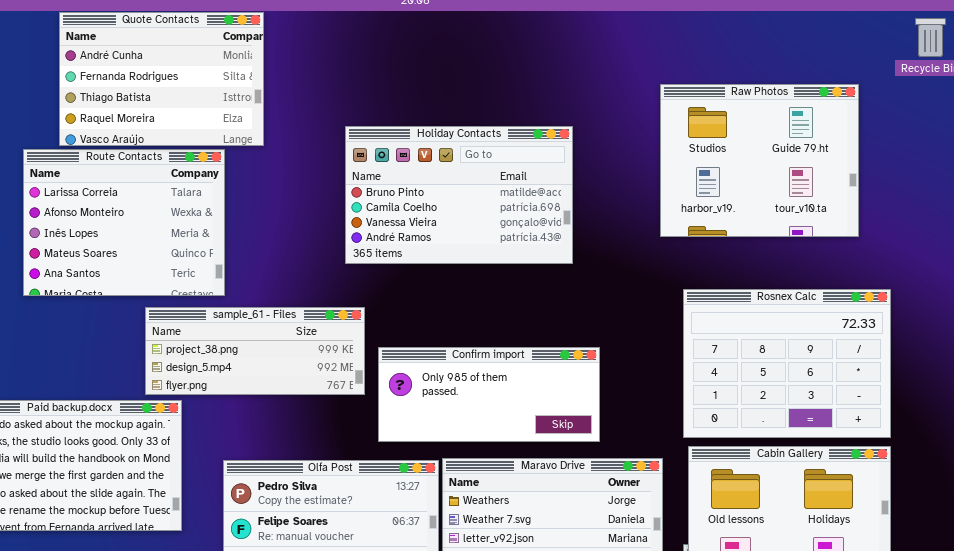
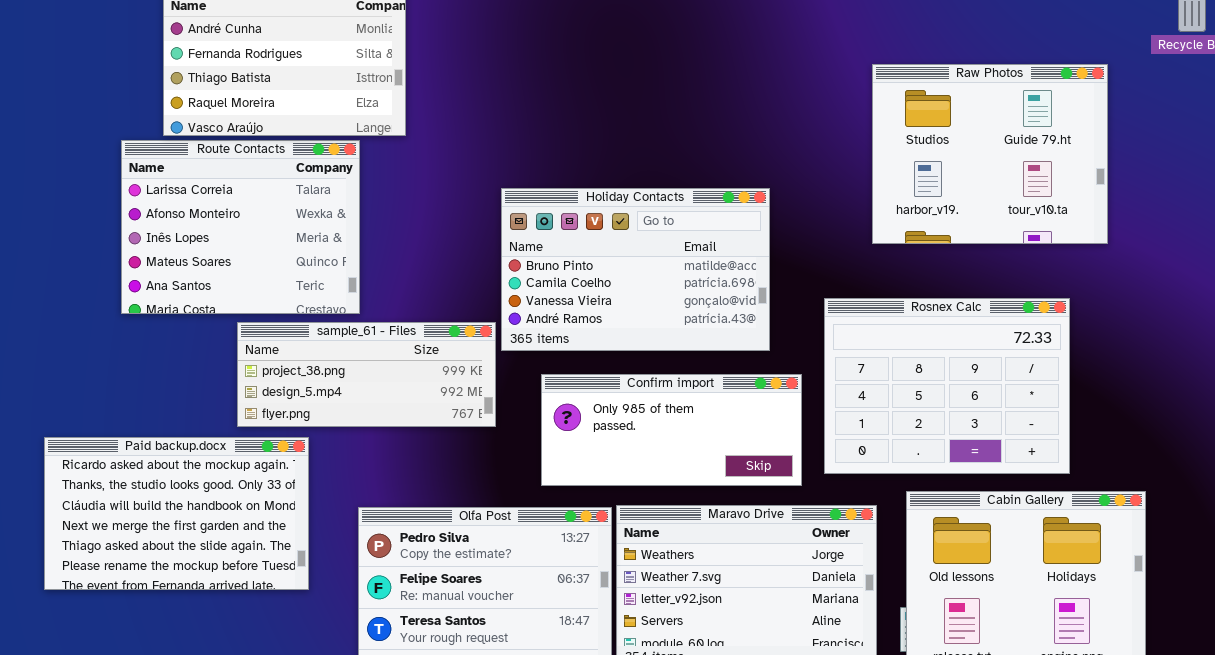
Holiday Contacts: [345,126,573,264] -> [501,188,770,351], moved
Rosnex Calc: [683,289,891,438] -> [824,298,1070,474], moved
sample_61 - Files: [145,307,365,395] -> [237,322,496,427], moved

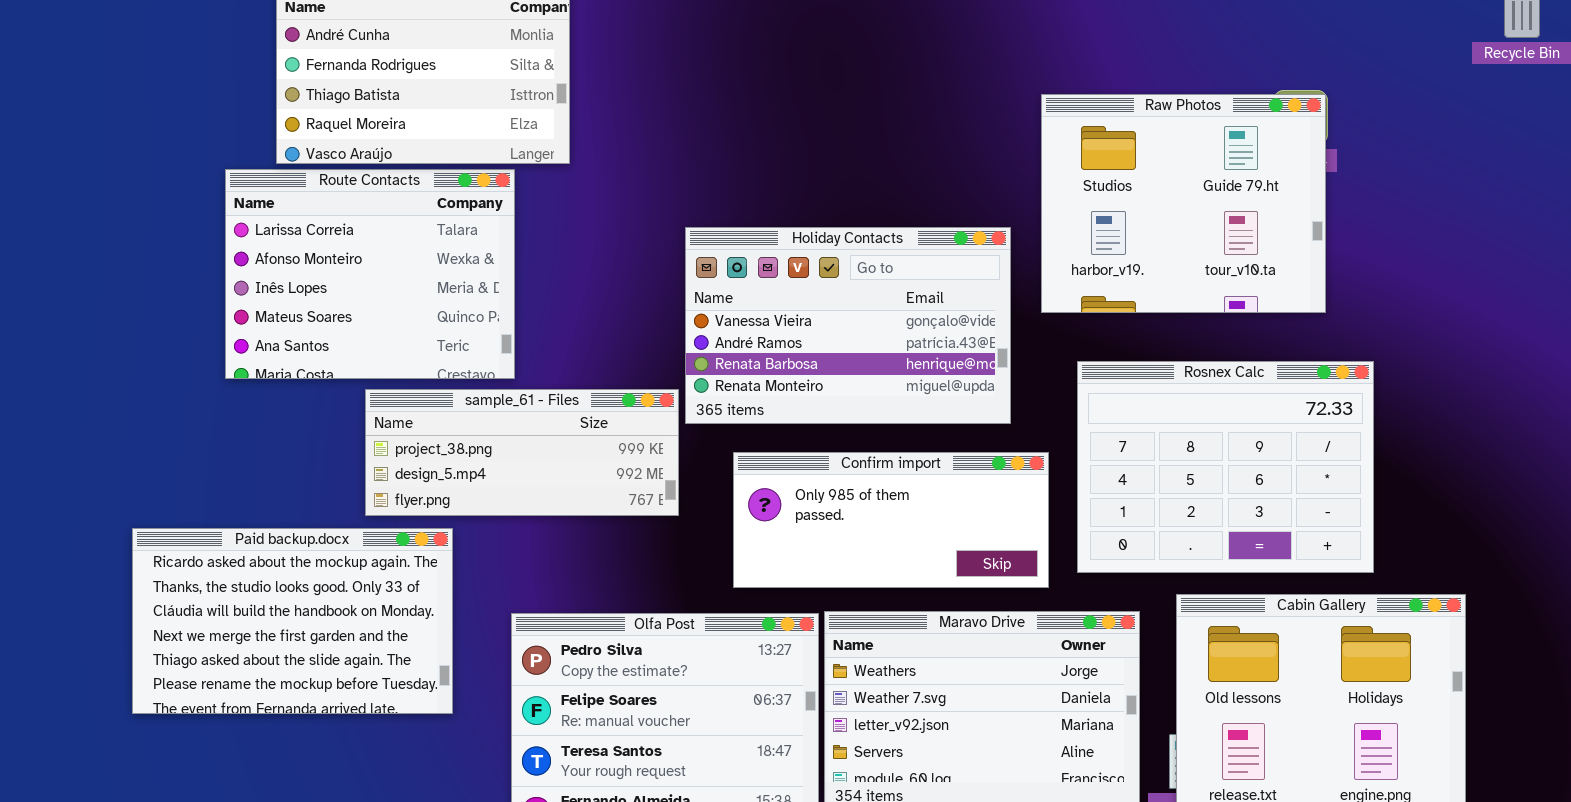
Raw Photos: [872,64,1108,244] -> [1041,94,1326,313], moved
Holiday Contacts: [501,188,770,351] -> [685,227,1011,424], scrolled down 2 rows

